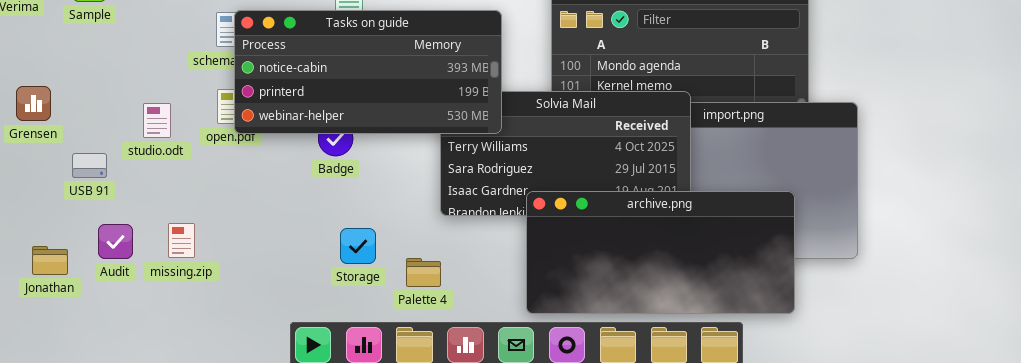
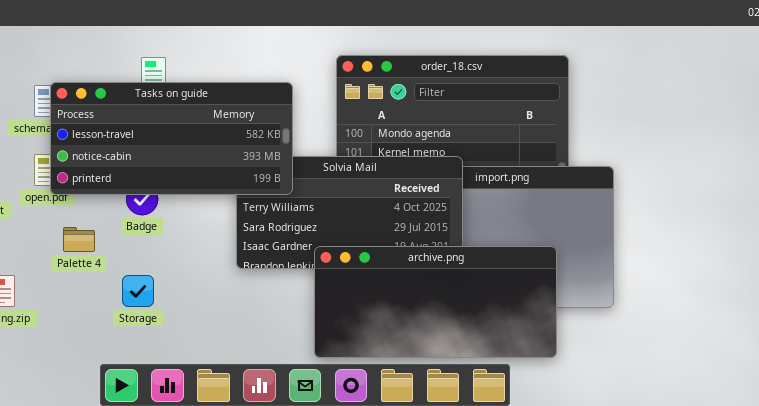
Tasks on guide: [234,10,502,134] -> [50,82,293,195], scrolled up 1 row
Storage: [340,228,376,264] -> [122,275,154,307], moved
Palette 4: [406,258,441,287] -> [63,227,95,252], moved

